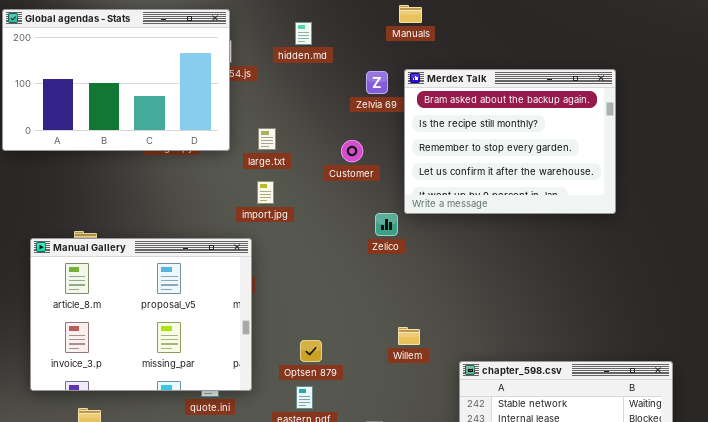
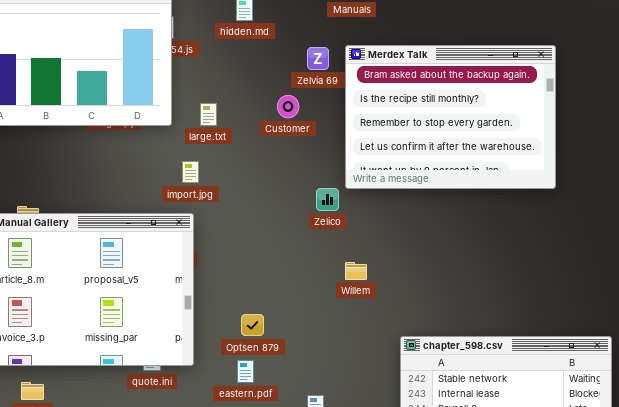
Customer: [341,140,363,162] -> [277,95,299,118], moved
import.jpg: [257,181,274,204] -> [182,161,199,183], moved
Willem: [398,327,420,345] -> [345,262,367,280], moved

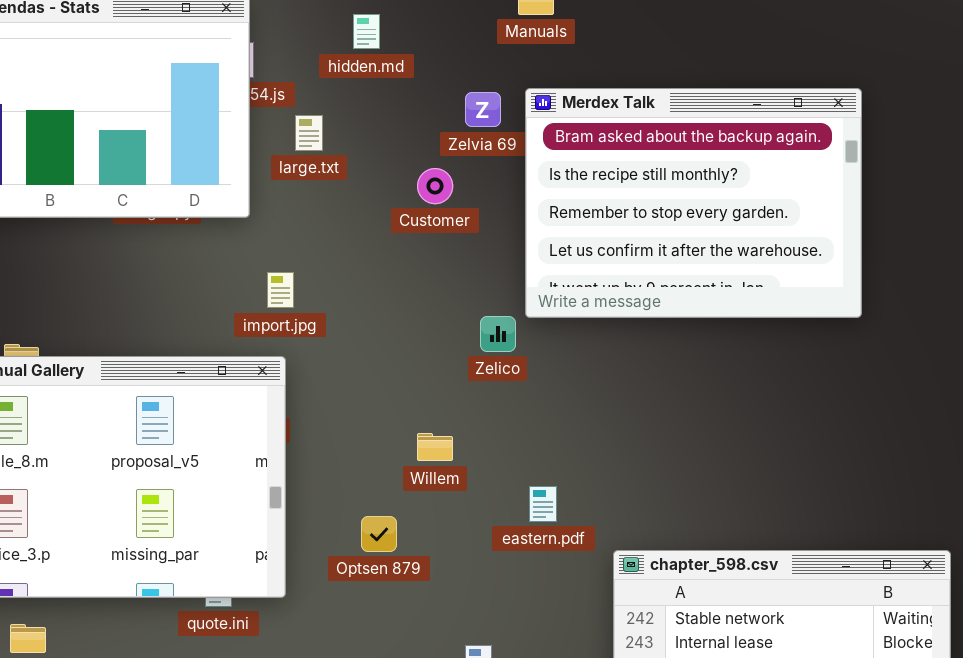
large.txt: [200,103,217,126] -> [295,115,323,151], moved
Willem: [345,262,367,280] -> [417,433,453,461], moved
eastern.pdf: [237,360,254,383] -> [529,486,557,522], moved

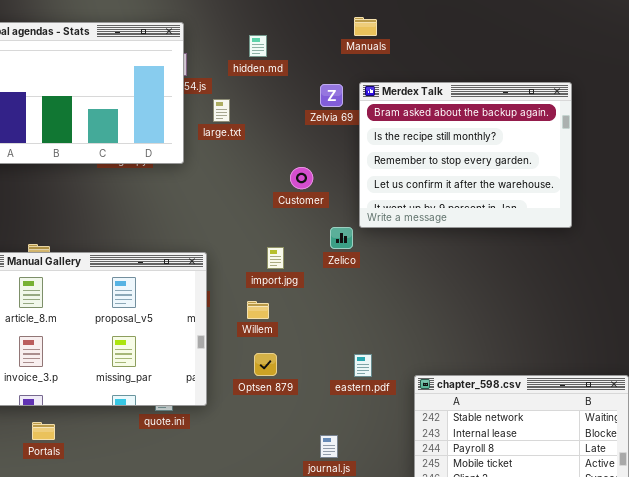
Customer: [417,168,453,204] -> [290,167,313,189], moved
import.jpg: [267,272,294,308] -> [267,247,284,269], moved
Willem: [417,433,453,461] -> [247,301,269,319], moved
eastern.pdf: [529,486,557,522] -> [354,354,372,377], moved

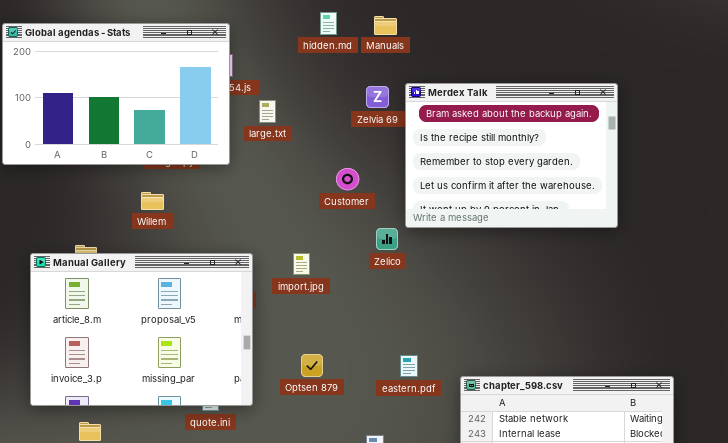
Manuals: [354,17,377,36] -> [374,16,397,35], moved
hidden.md: [249,35,267,57] -> [320,12,337,35], moved
import.jpg: [267,247,284,269] -> [293,253,310,275], moved
Willem: [247,301,269,319] -> [141,192,164,210], moved

